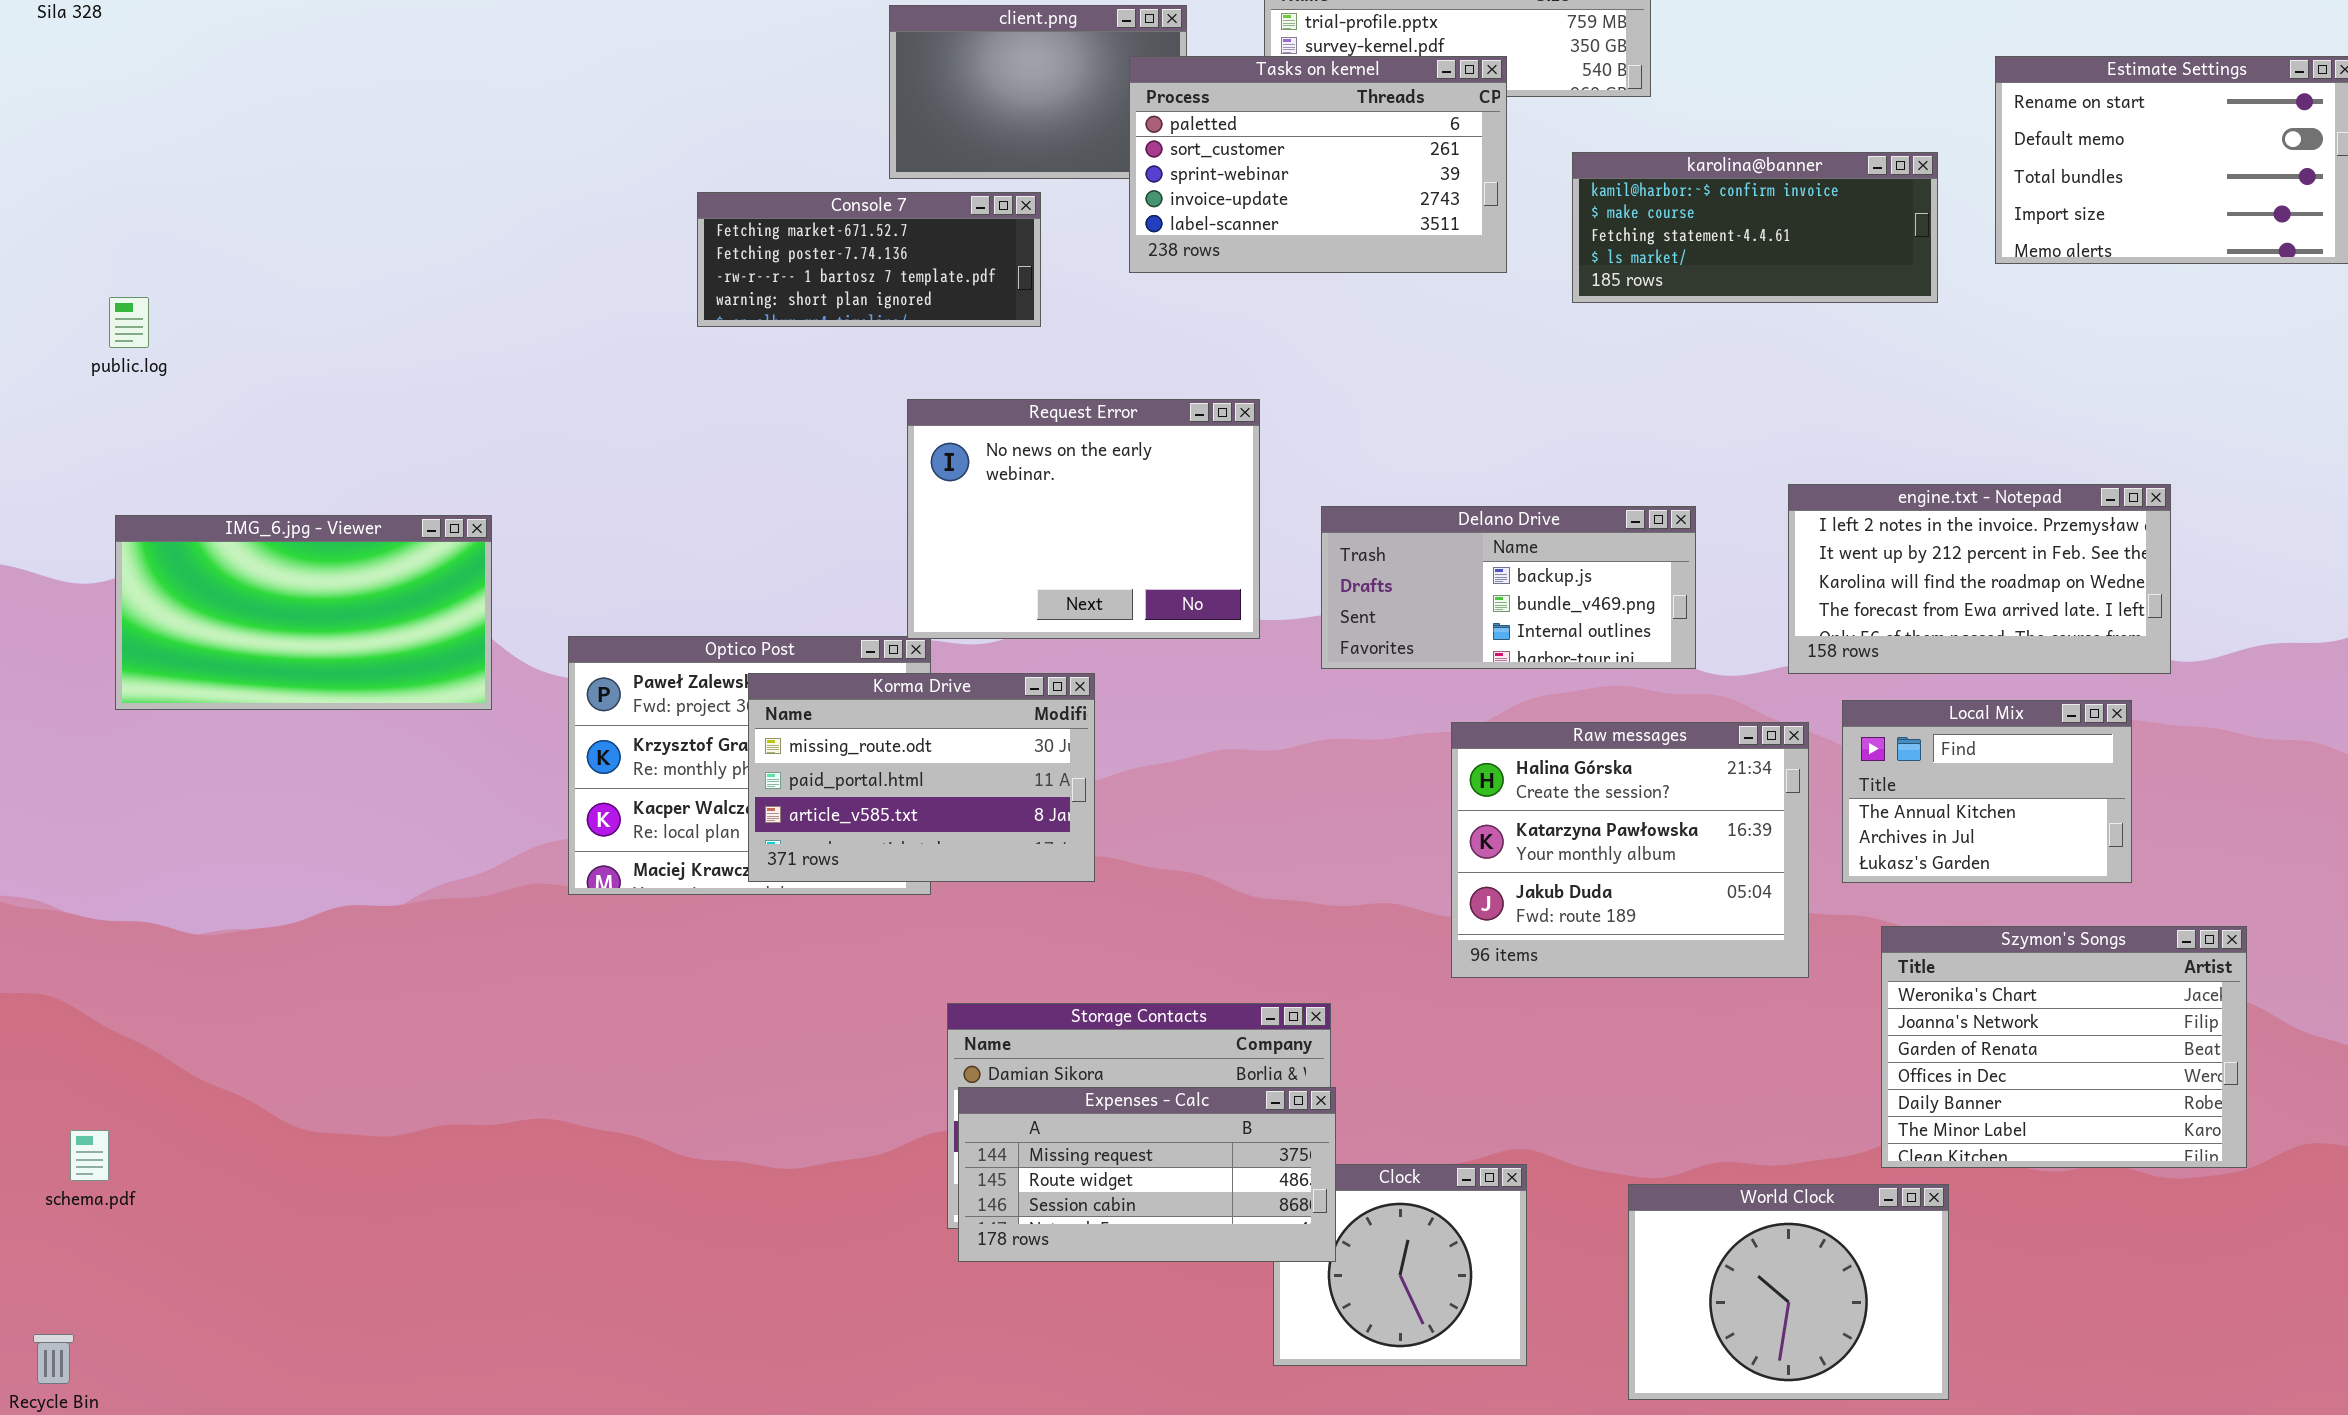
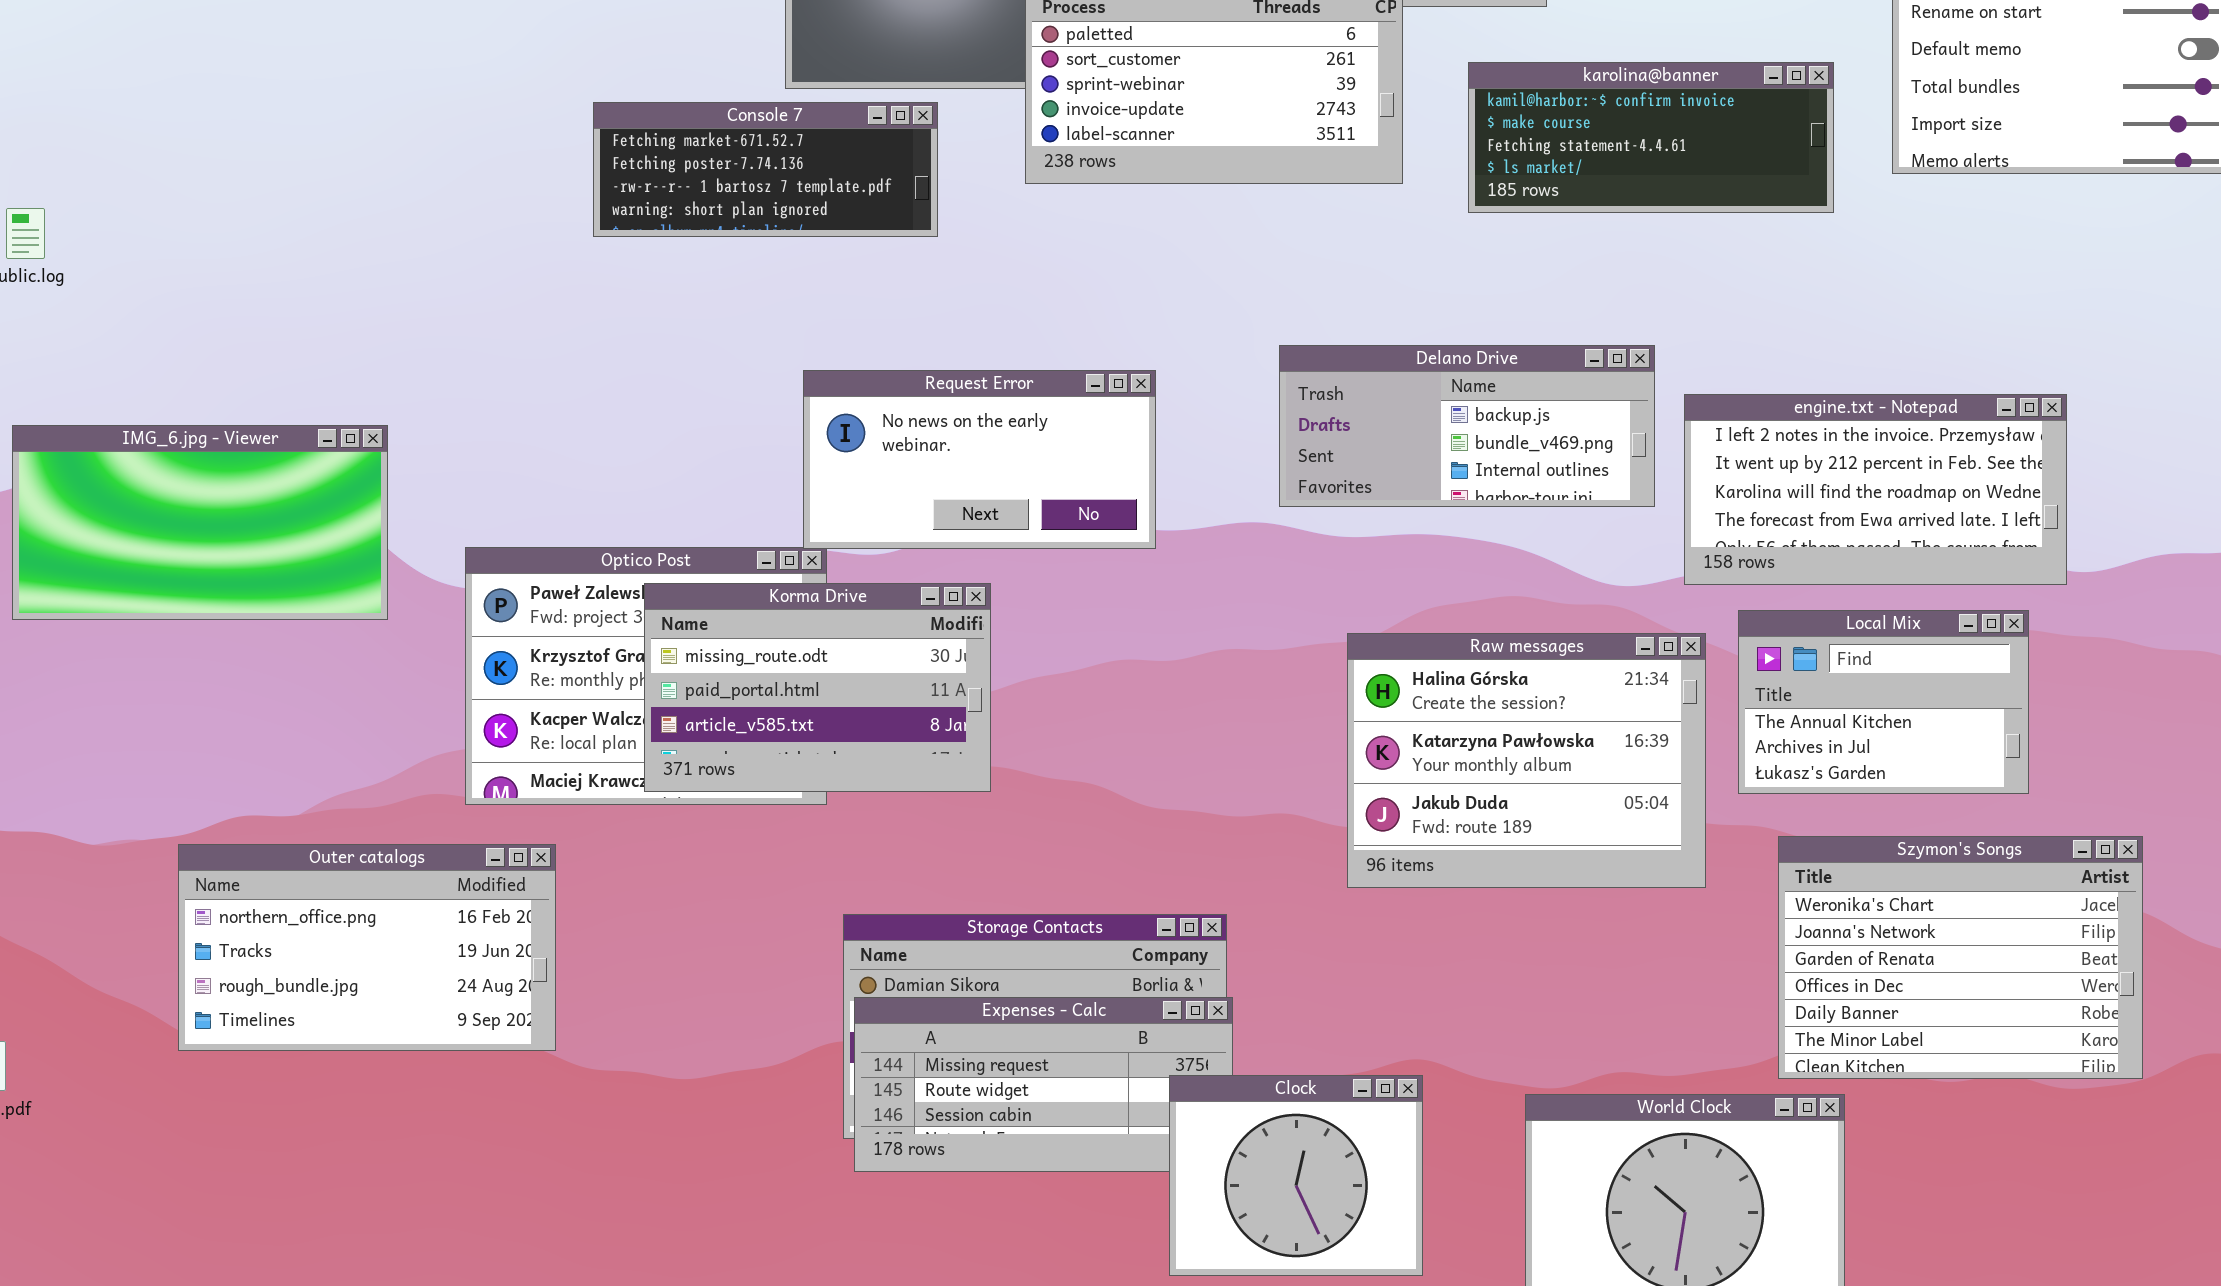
Request Error: [907,399,1260,639] -> [803,370,1156,549], resized
Delano Drive: [1321,506,1696,669] -> [1279,345,1655,507], moved
Outer catalogs: none -> [178,844,556,1051], opened
Clock: [1273,1164,1527,1366] -> [1169,1075,1423,1276], raised

